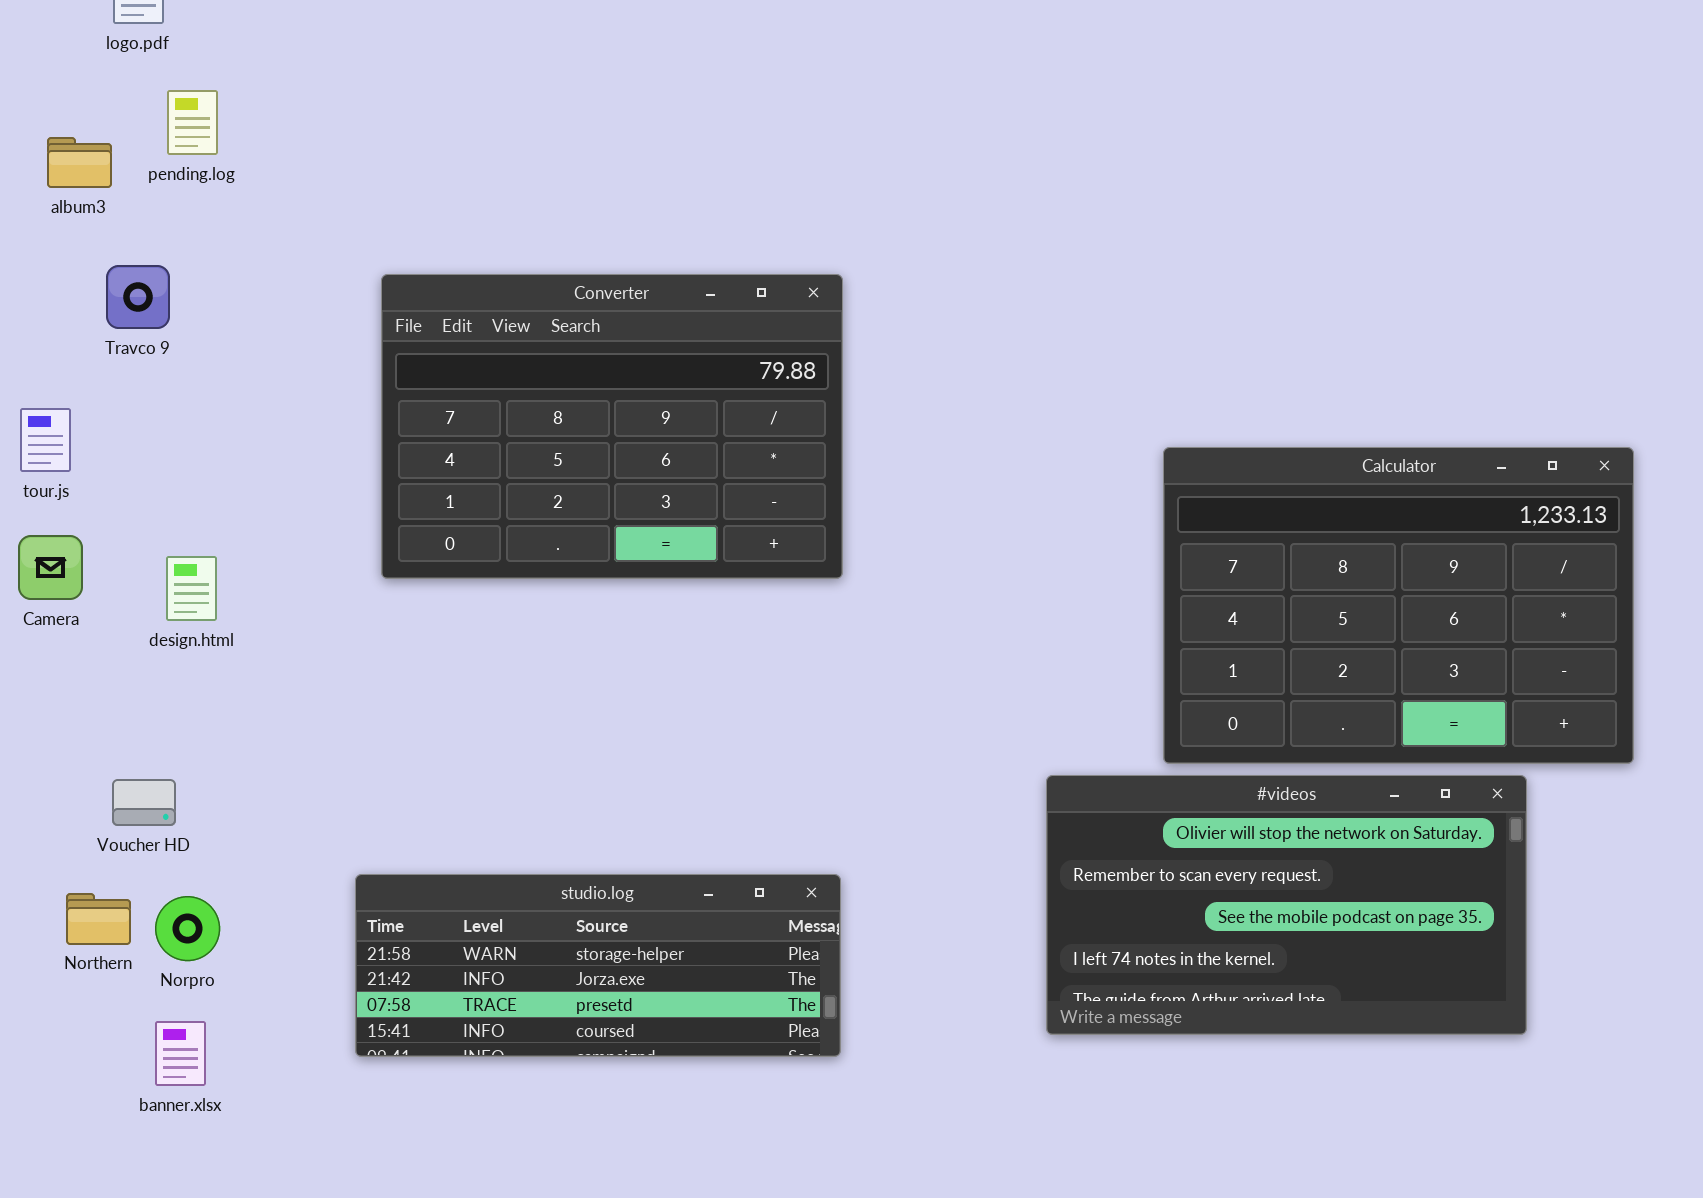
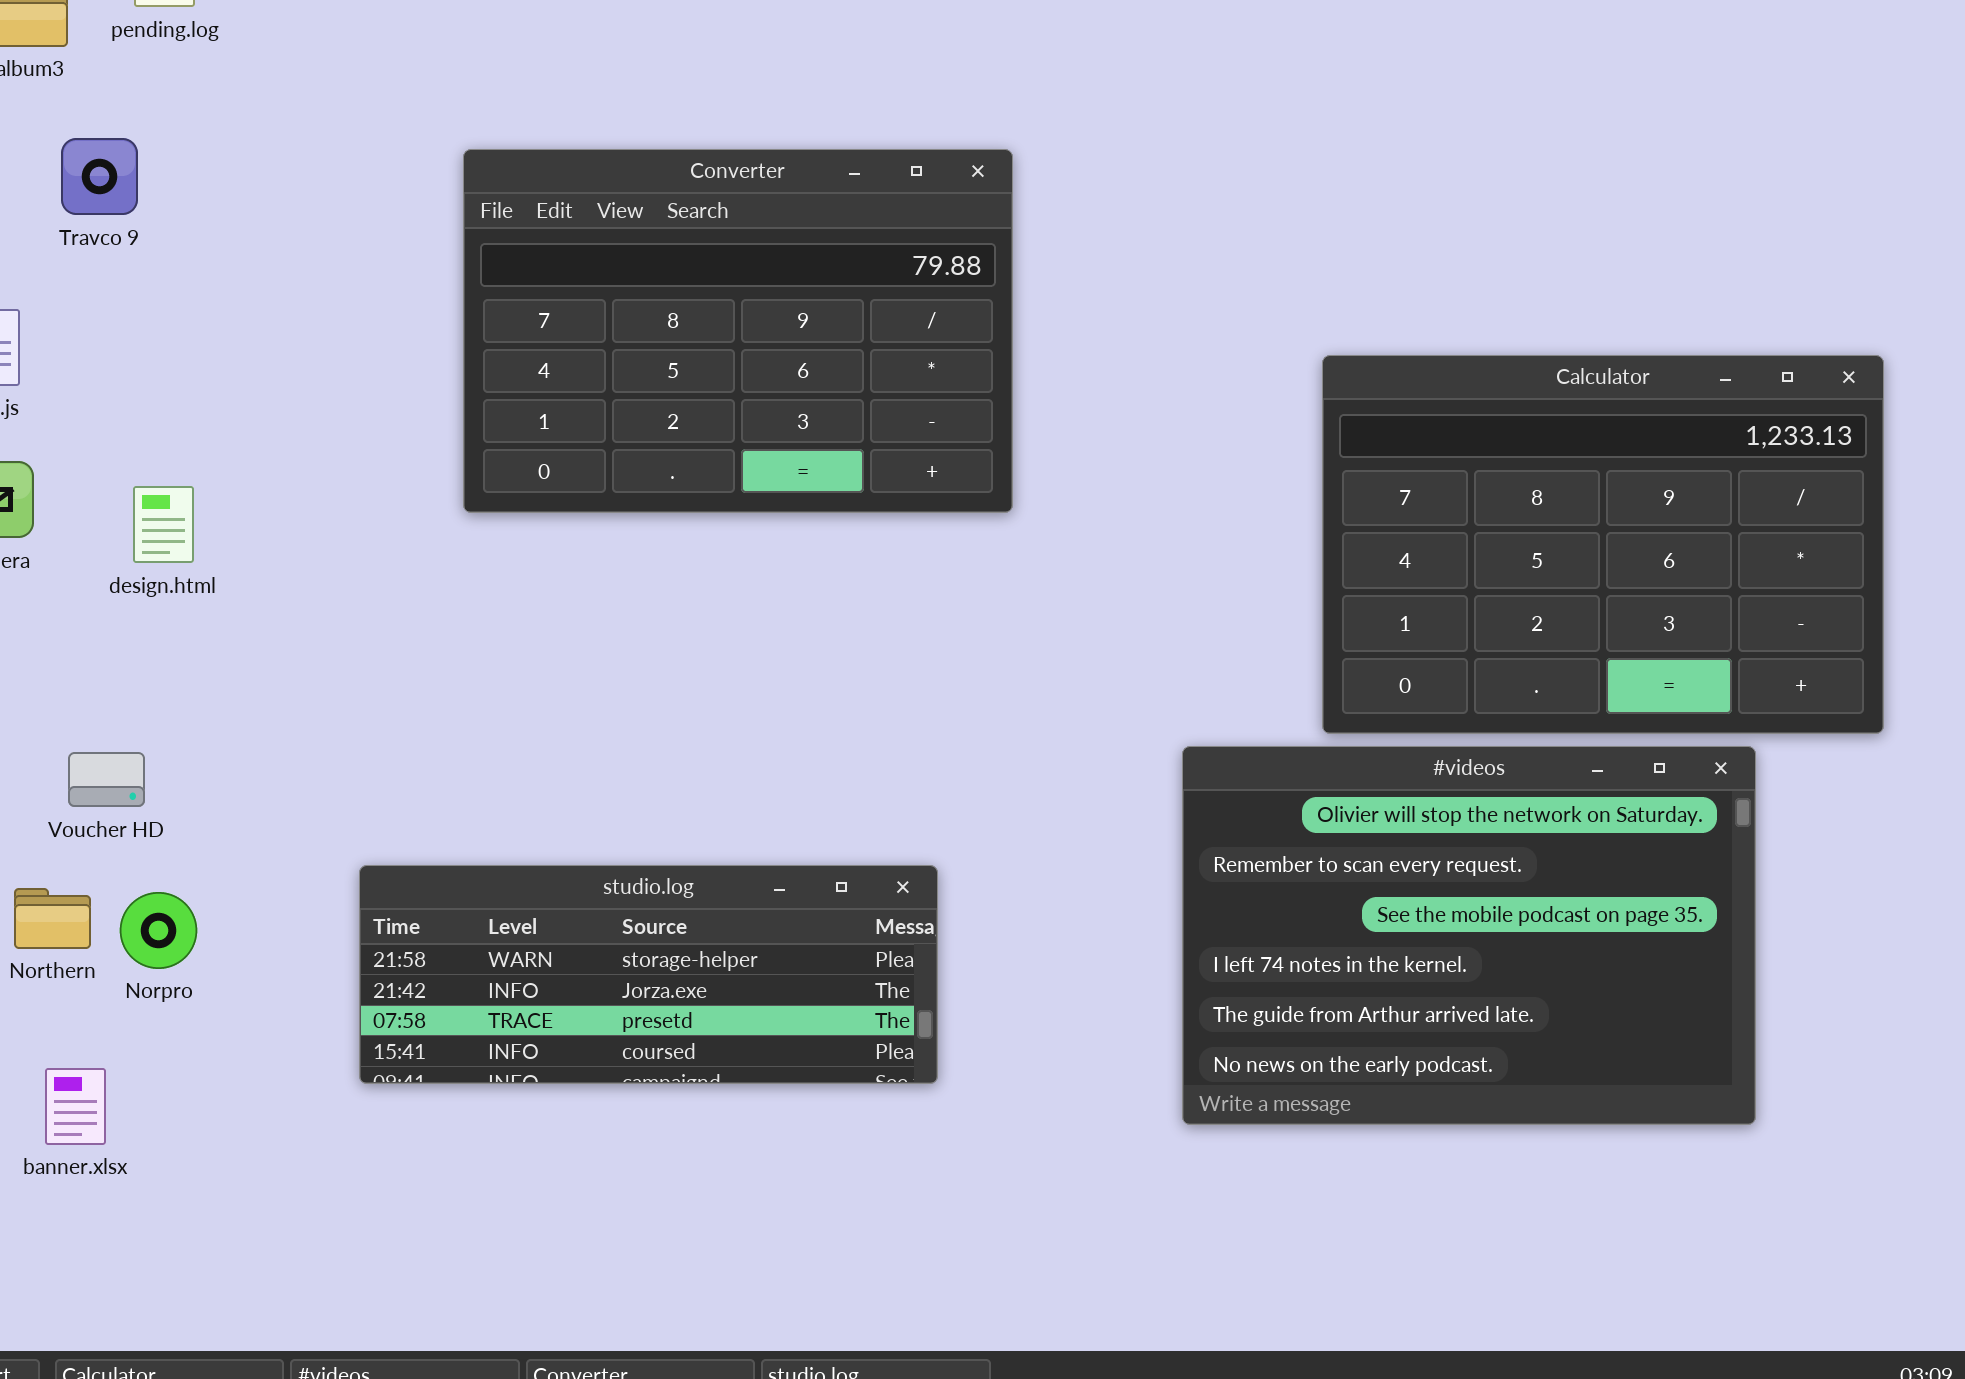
Converter: [381,274,843,579] -> [463,149,1013,513], moved
#videos: [1046,775,1527,1035] -> [1182,746,1756,1125], resized
banner.xlsx: [155,1021,206,1086] -> [45,1068,106,1145], moved

